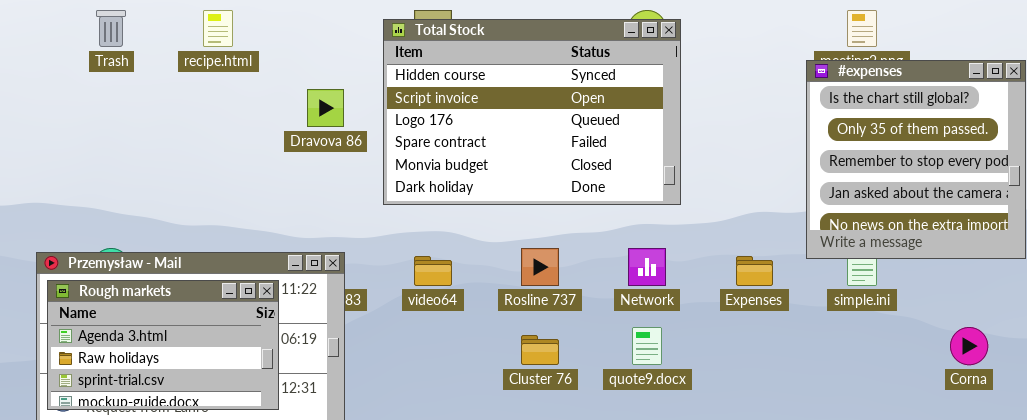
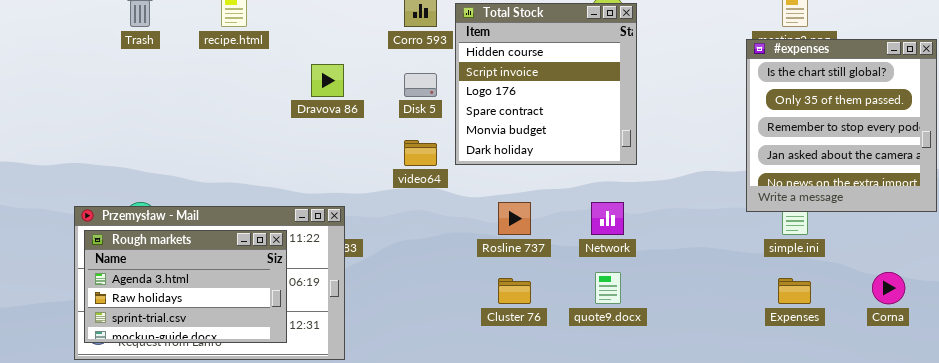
Total Stock: [383,19,681,205] -> [455,3,637,165], resized
video64: [414,256,452,286] -> [404,140,437,166], moved
Expenses: [736,256,773,286] -> [778,278,811,304], moved

